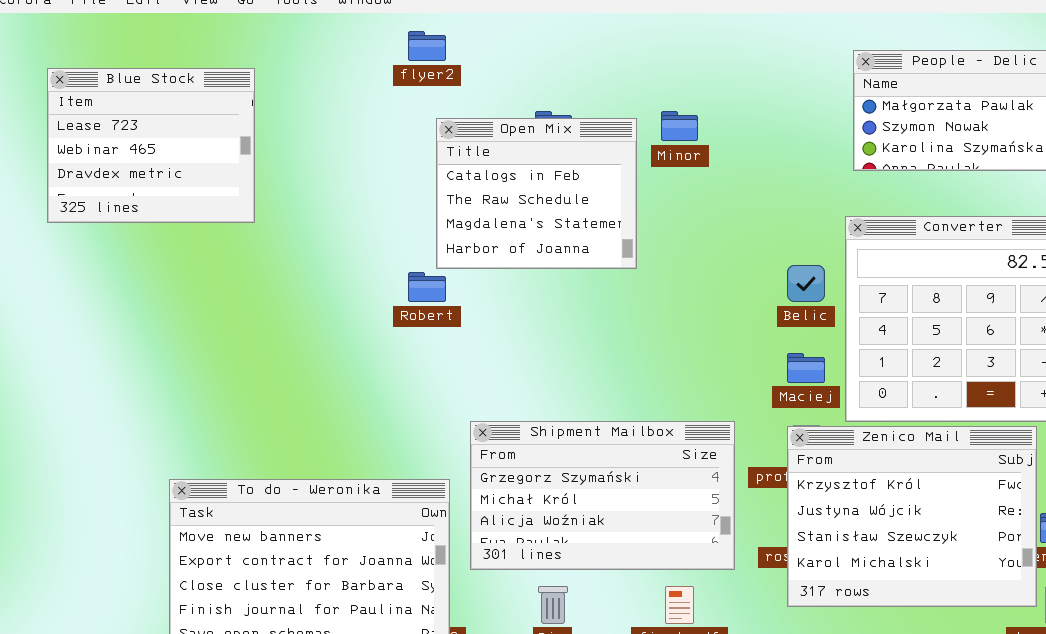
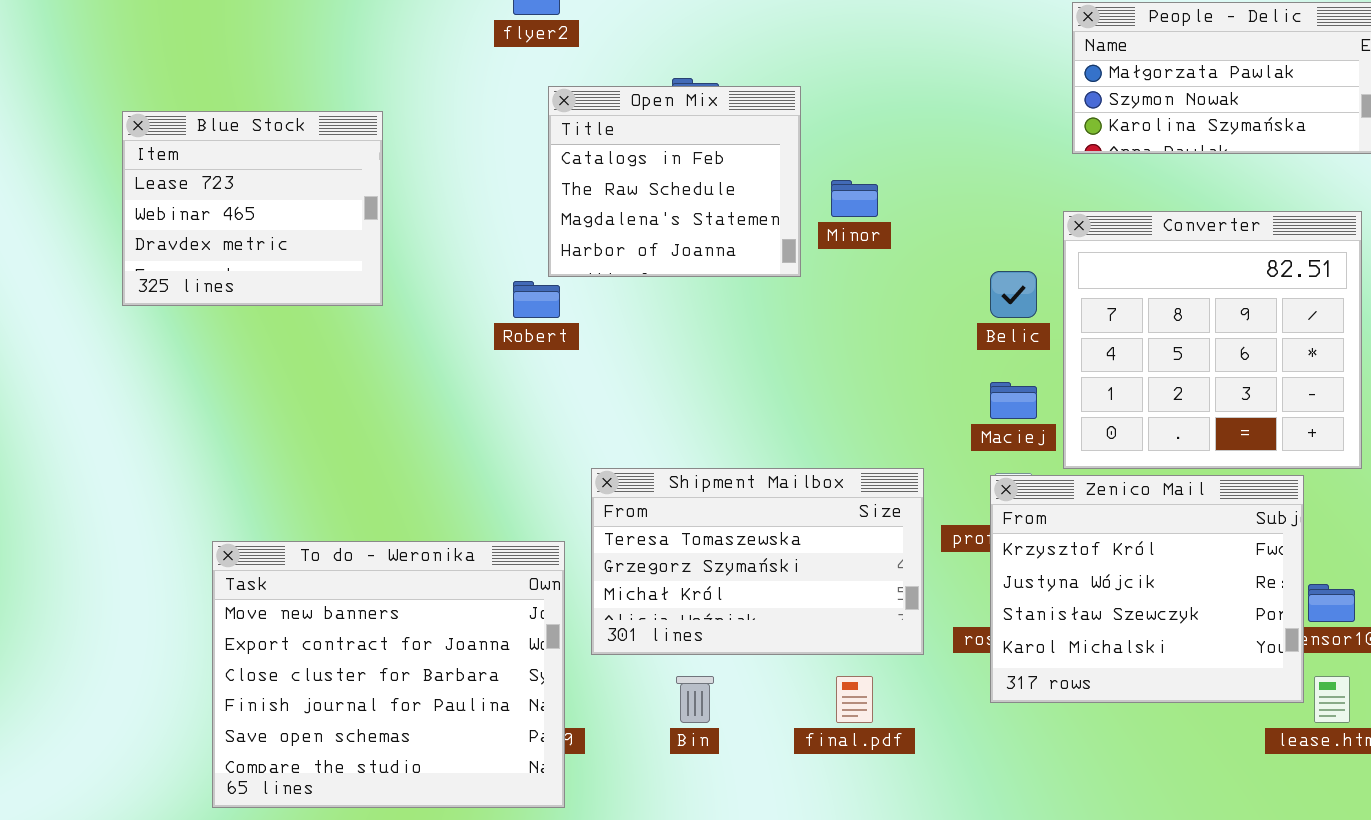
Blue Stock: [47,68,255,223] -> [122,111,383,306], moved
Minor: [661,111,698,141] -> [831,180,878,217], moved
Shipment Mailbox: [470,421,735,570] -> [591,468,924,655], scrolled up 1 row

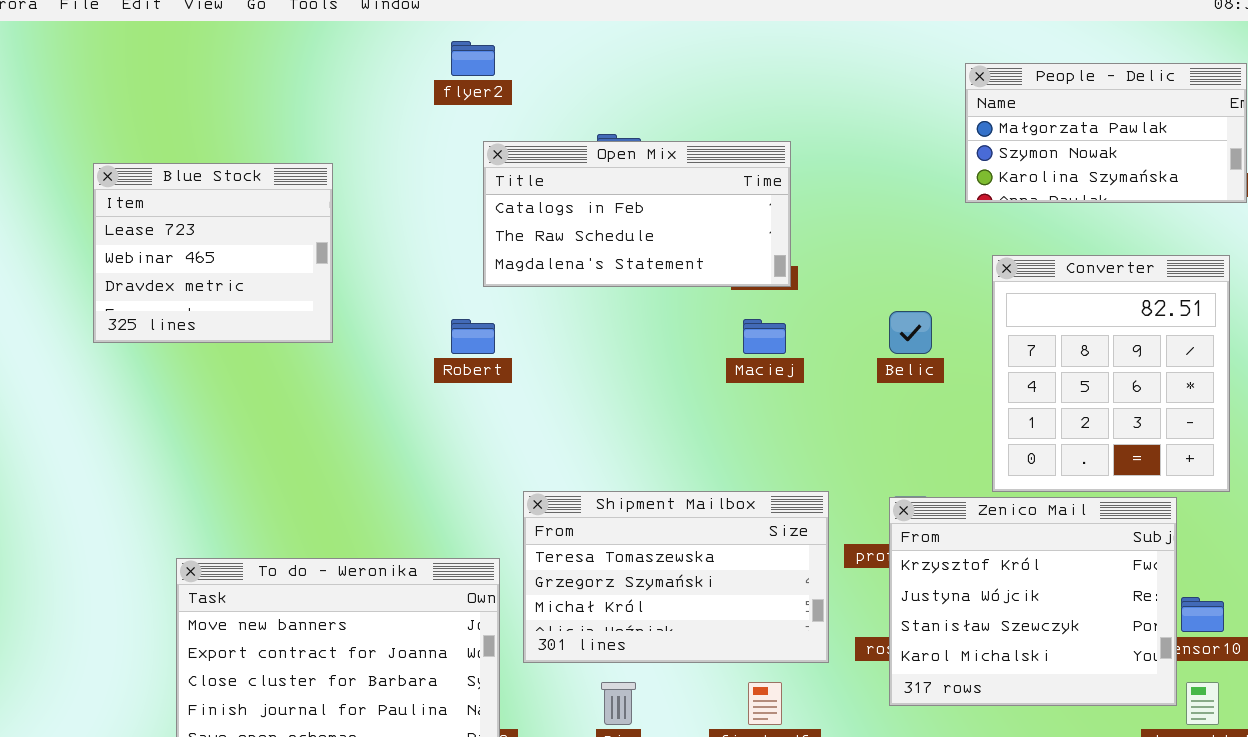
Open Mix: [548,86,801,277] -> [483,141,791,287], resized
Converter: [1063,211,1362,469] -> [992,255,1230,492], resized
Maciej: [990,382,1037,419] -> [743,319,786,354], moved

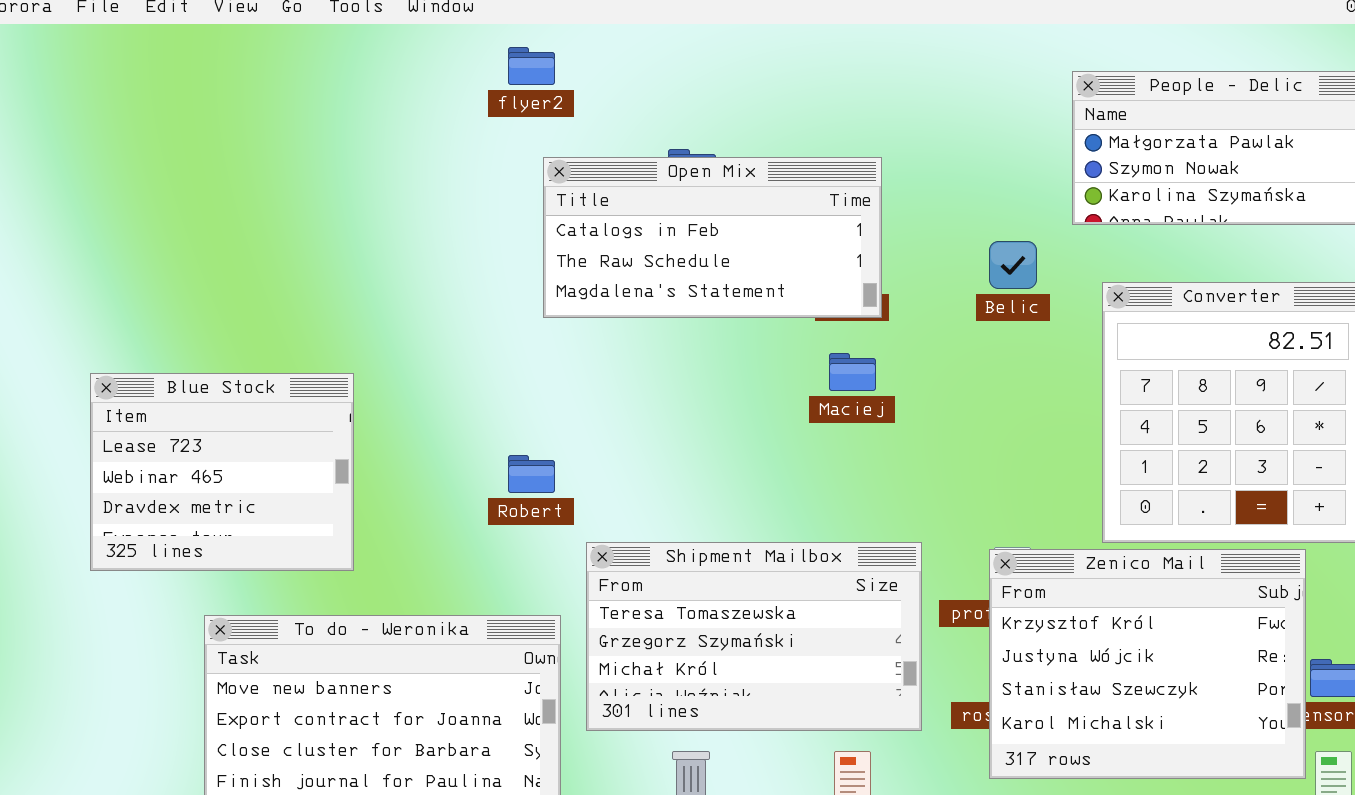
Blue Stock: [93,163,333,343] -> [90,373,354,571], moved
Belic: [889,311,932,354] -> [989,241,1037,289], moved
Robert: [451,319,495,354] -> [508,455,555,493], moved

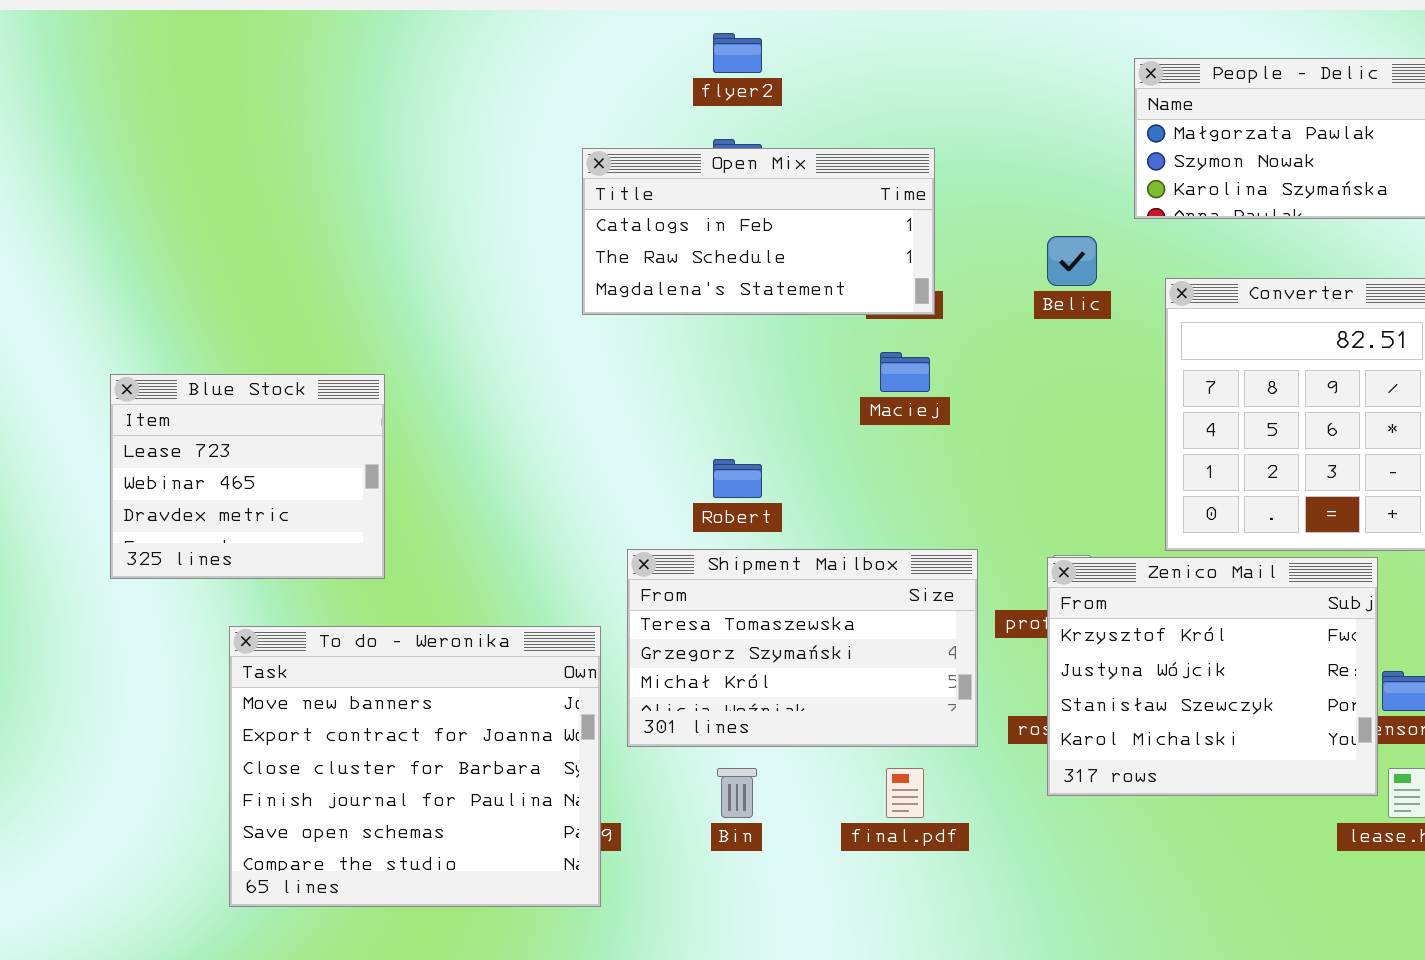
flyer2: [508,47,555,85] -> [713,33,762,73], moved
Robert: [508,455,555,493] -> [713,459,762,498], moved

